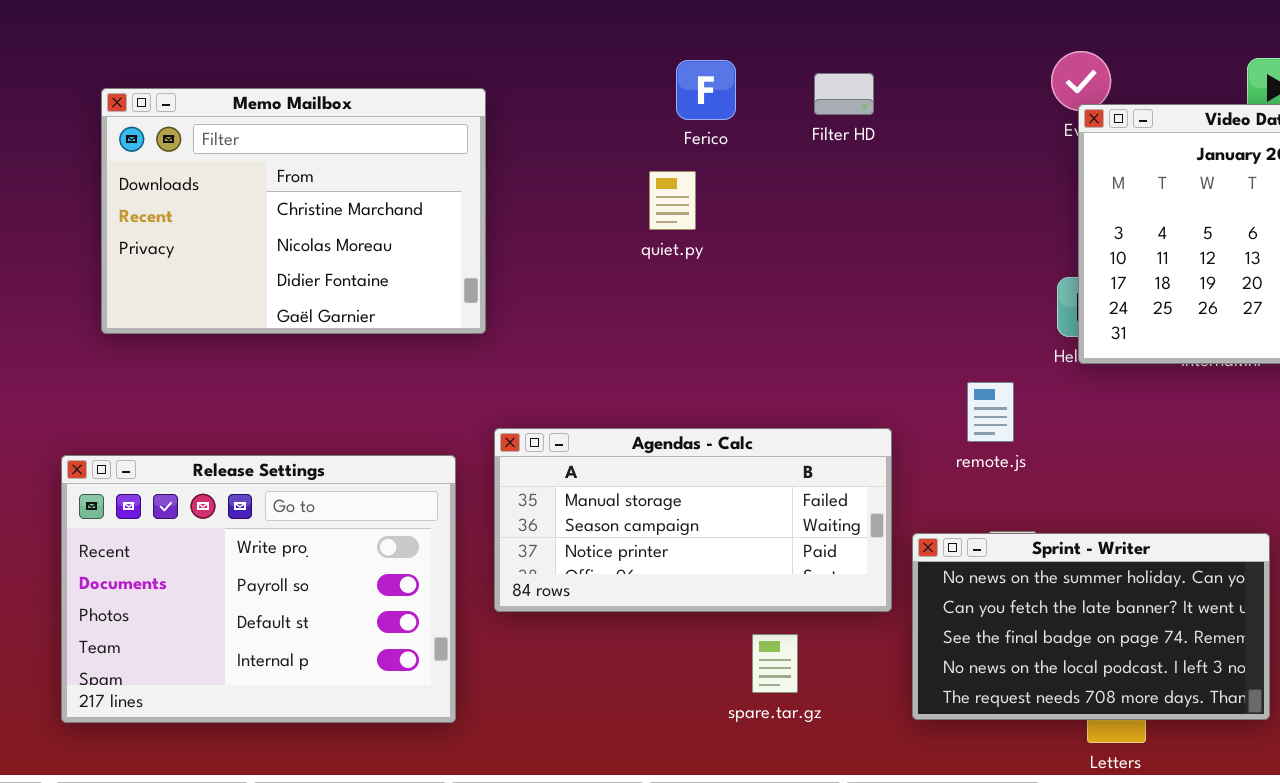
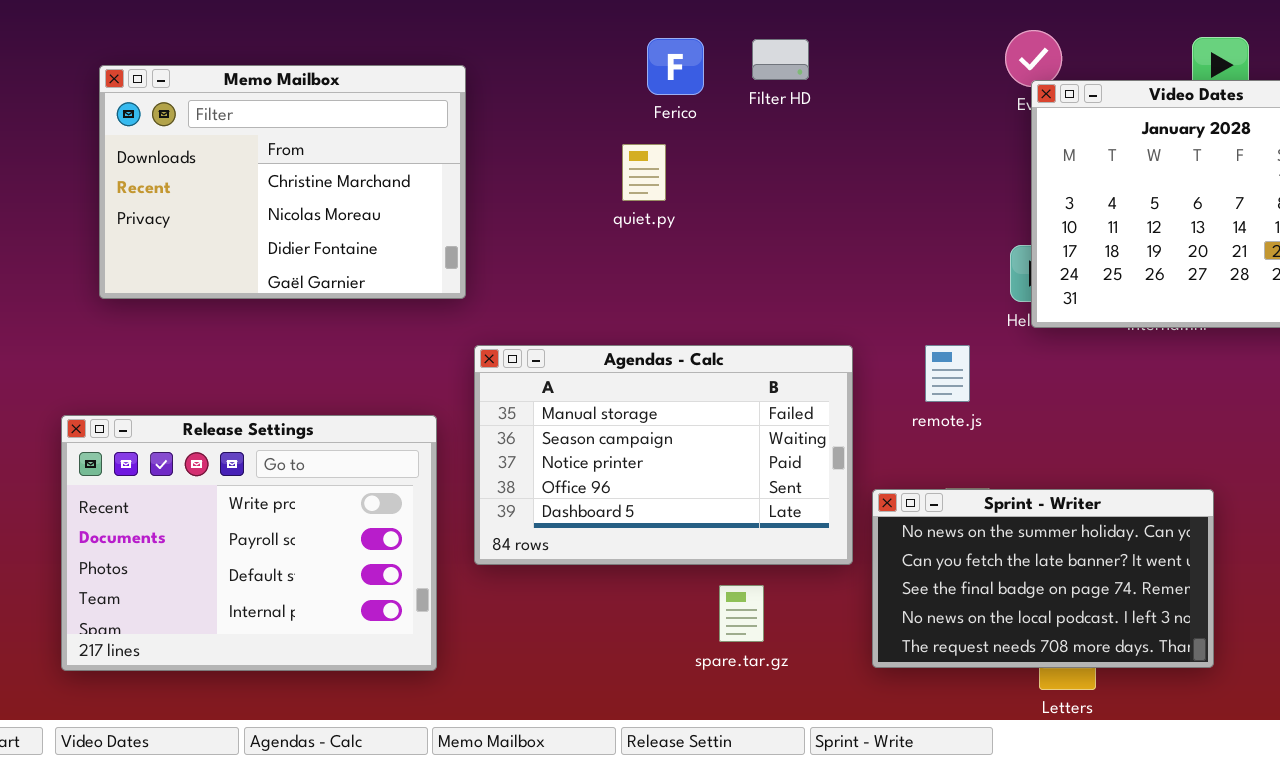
Filter HD: [814,73,874,115] -> [752,39,809,80], moved
Agendas - Calc: [494,428,892,612] -> [474,345,853,565], resized

